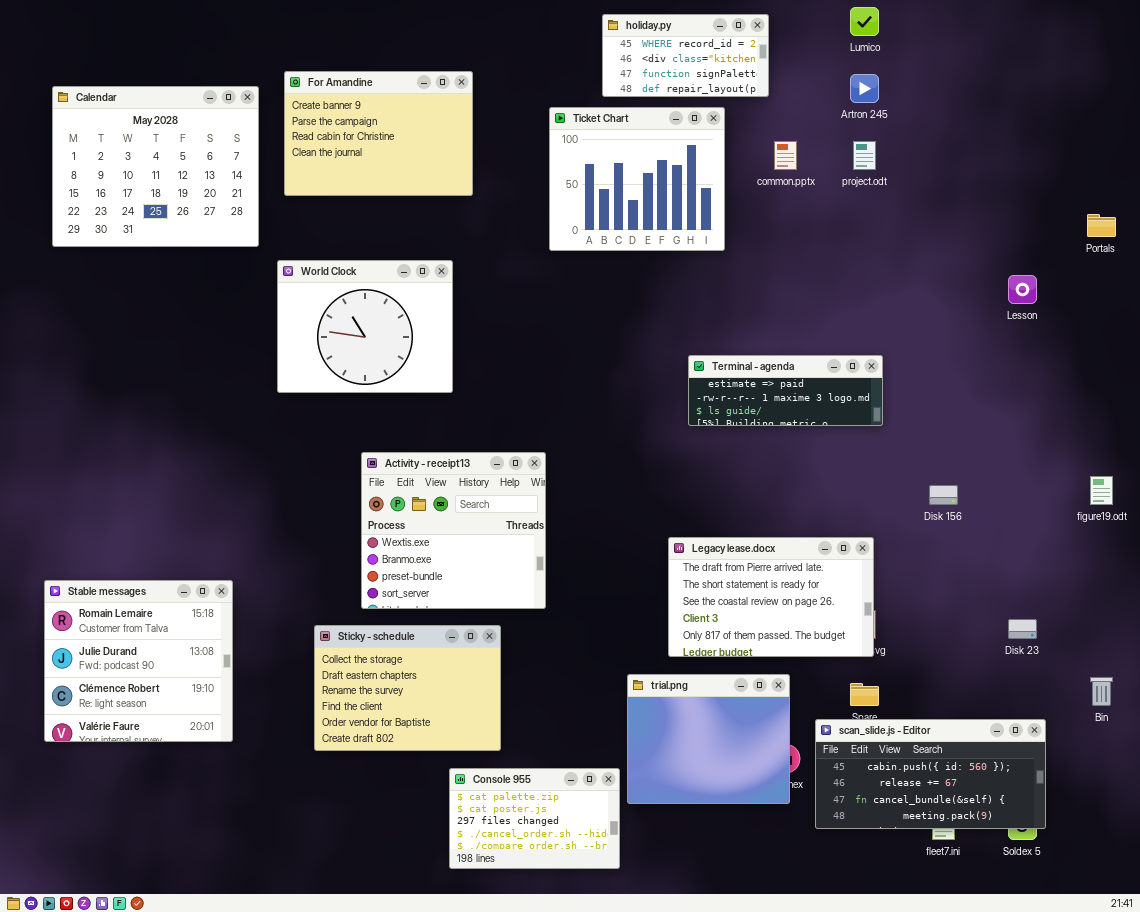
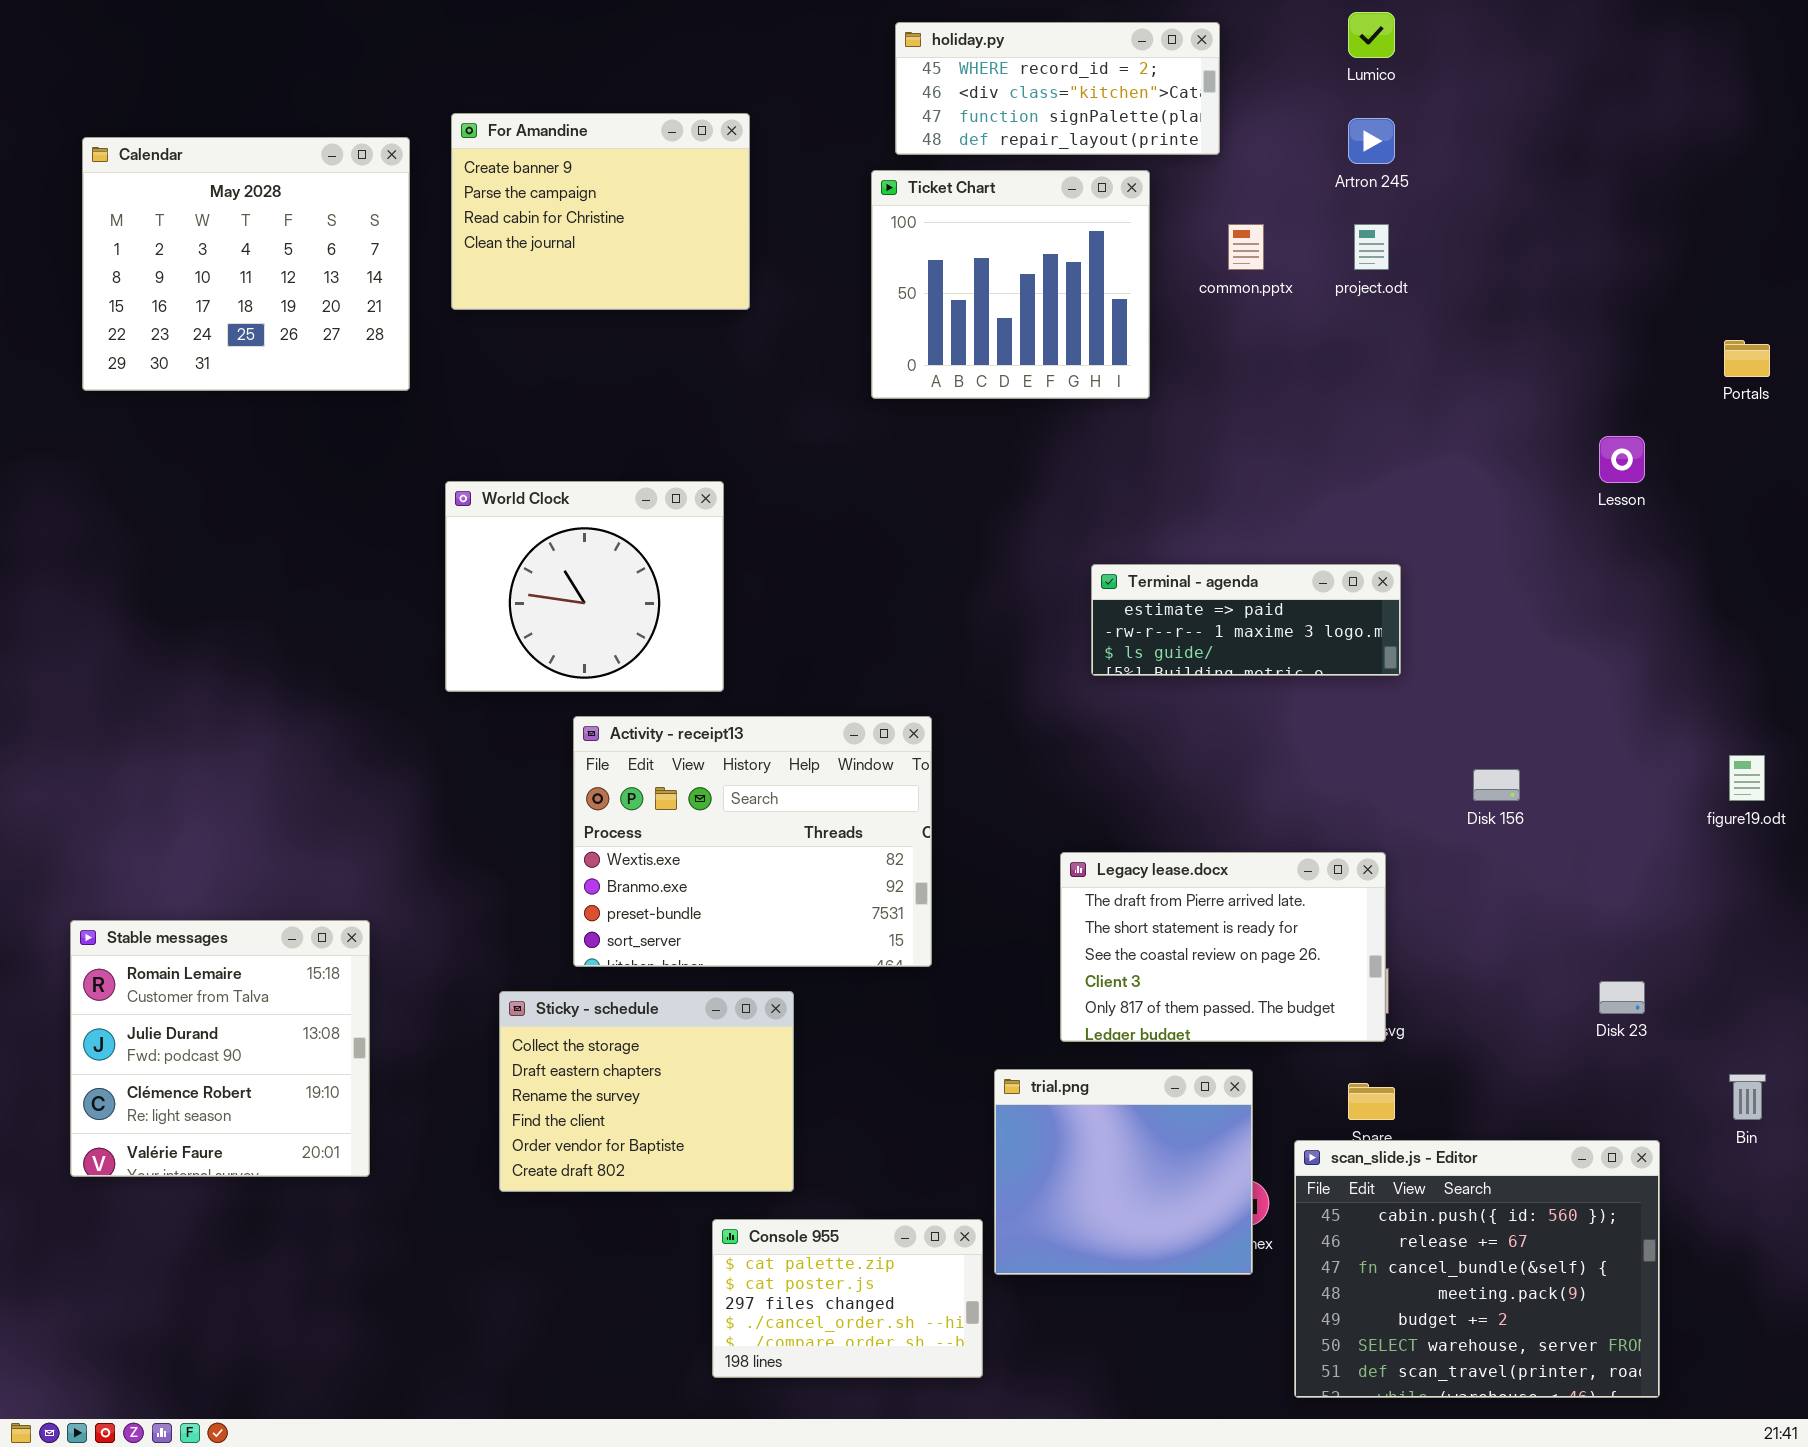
holiday.py: [602,14,769,97] -> [895,22,1220,155], resized
World Clock: [277,260,453,393] -> [445,481,724,692], moved
Activity - receipt13: [361,452,546,609] -> [573,716,932,967], resized
scan_slide.js - Editor: [815,719,1046,829] -> [1294,1140,1660,1398], resized

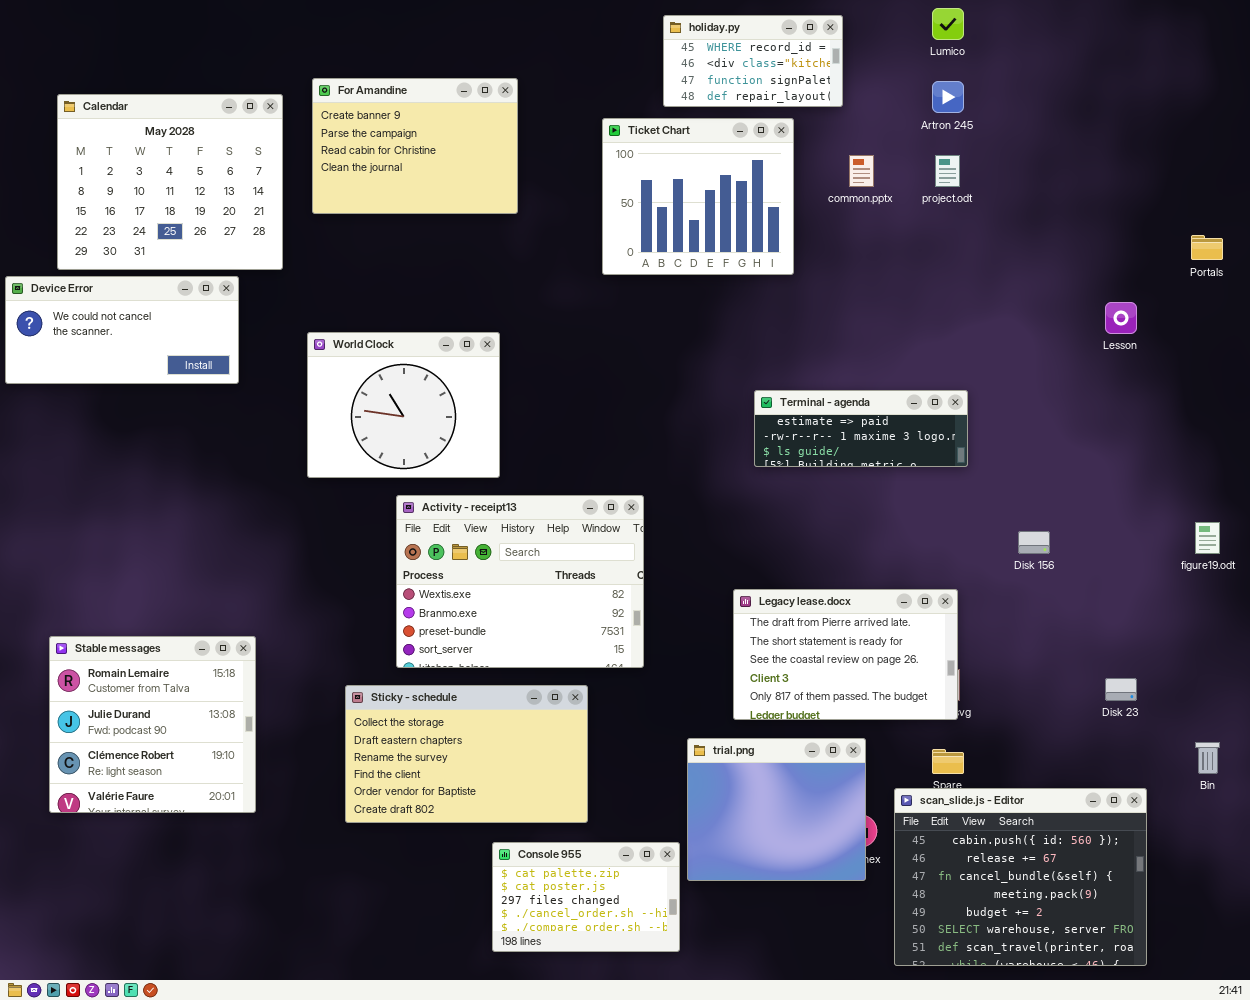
holiday.py: [895,22,1220,155] -> [663,15,843,107], resized
Device Error: none -> [5,276,239,384], opened
Sticky - schedule: [499,991,794,1192] -> [345,685,588,823], resized

